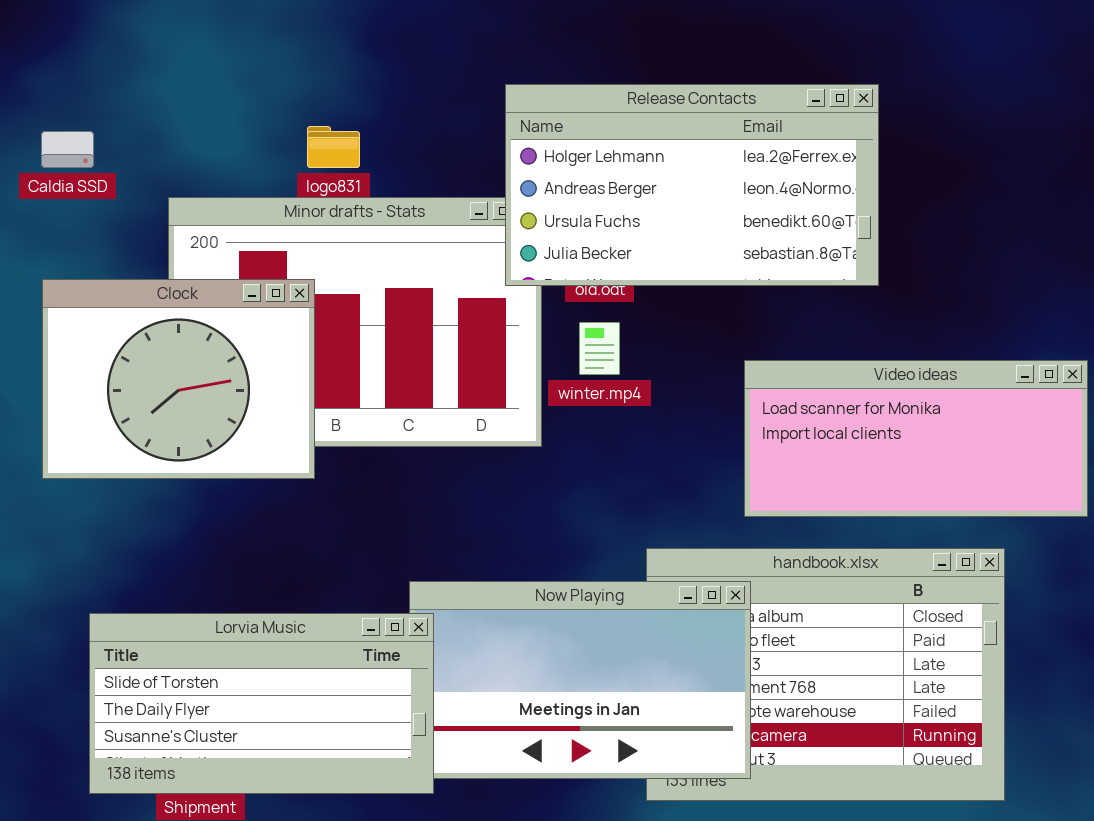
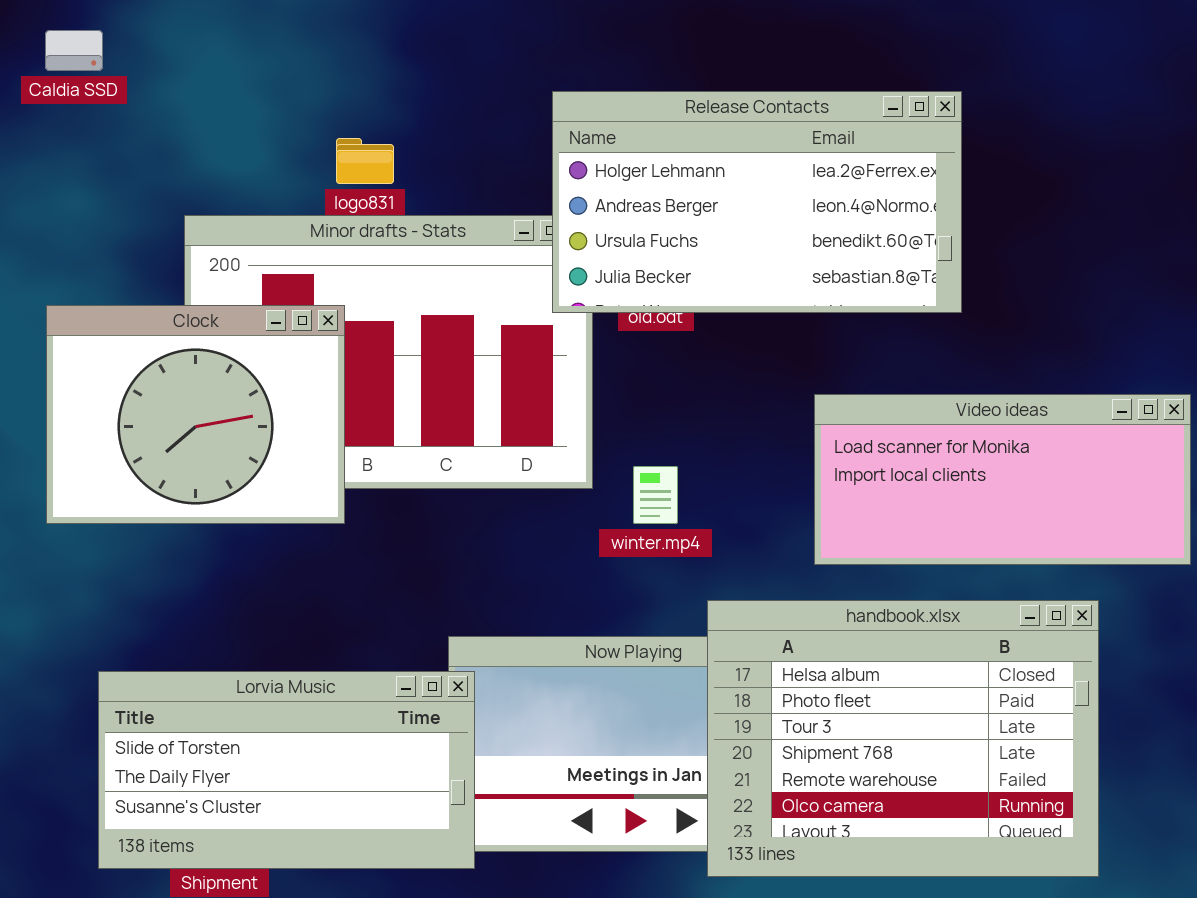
Caldia SSD: [41,131,94,168] -> [45,30,103,71], moved
winter.mp4: [579,322,620,375] -> [633,466,678,524], moved
handbook.xlsx: [646,548,1005,801] -> [707,600,1099,877], raised

